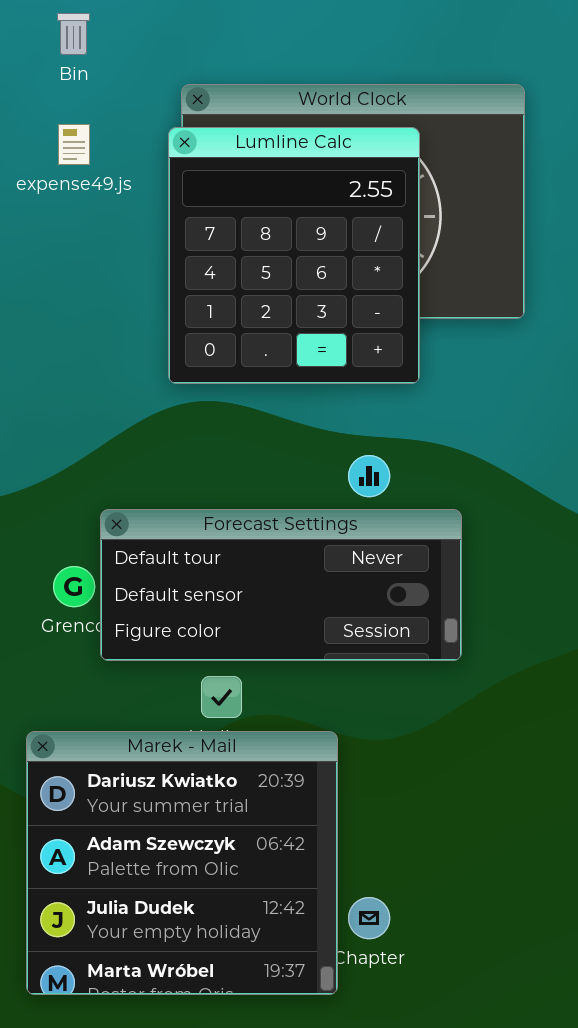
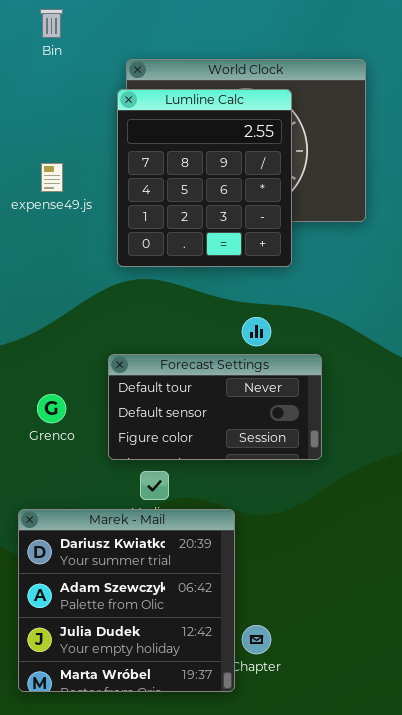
expense49.js: [58,124,90,165] -> [41,163,63,192], moved
Forecast Settings: [100,509,462,661] -> [108,354,322,460], resized

